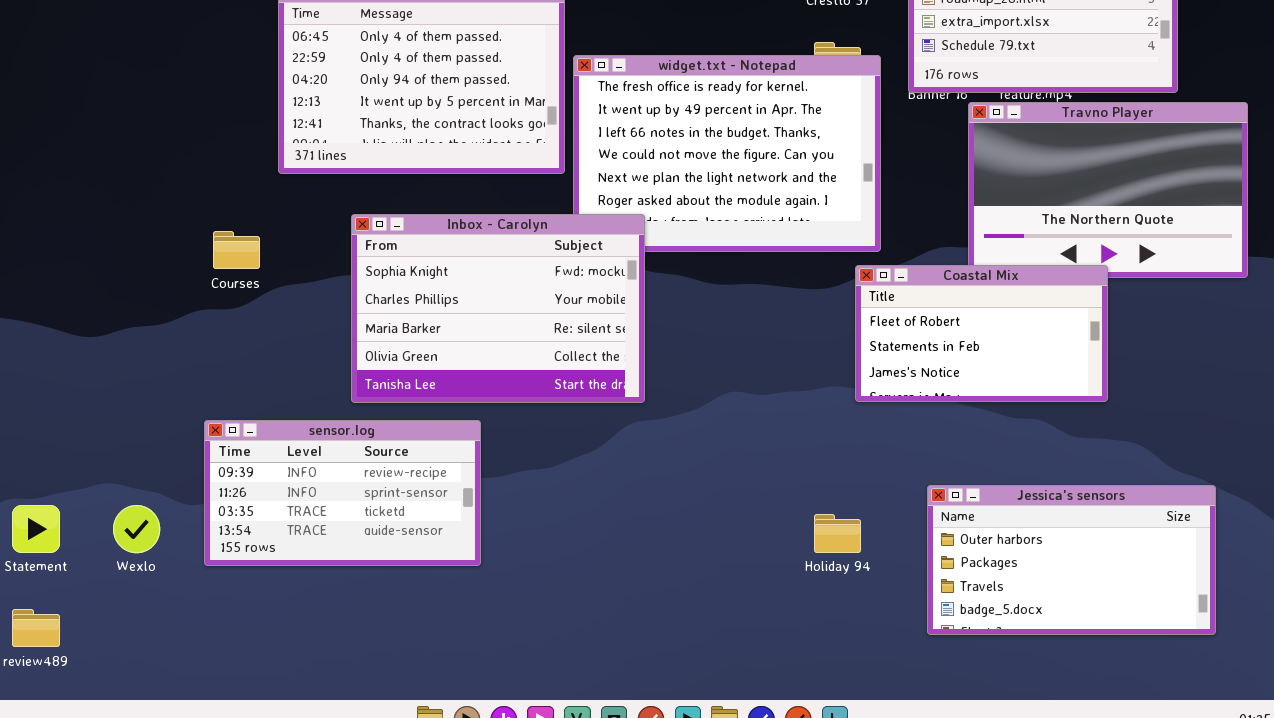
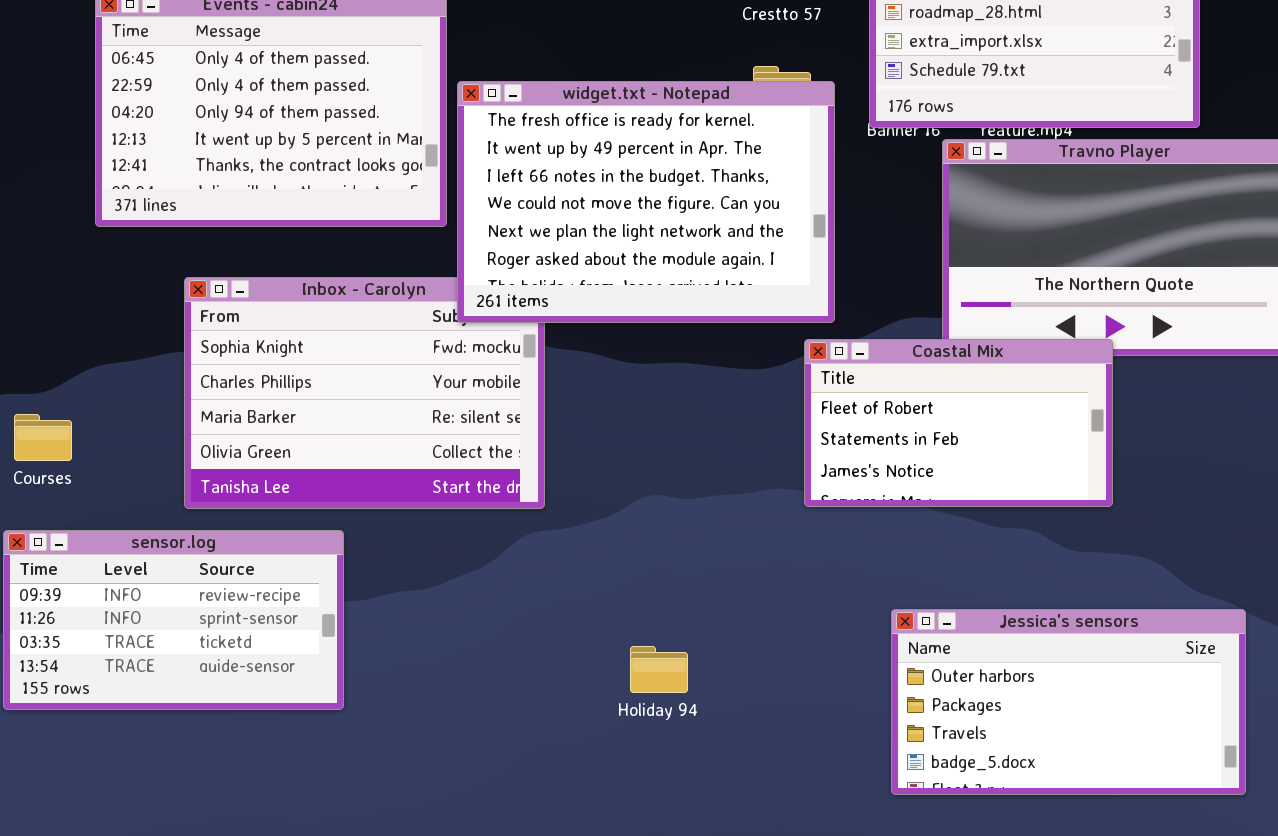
widget.txt - Notepad: [573,55,881,252] -> [457,81,835,323], raised
Courses: [213,231,260,269] -> [14,414,72,461], moved
Holiday 94: [814,514,861,553] -> [630,646,688,693], moved

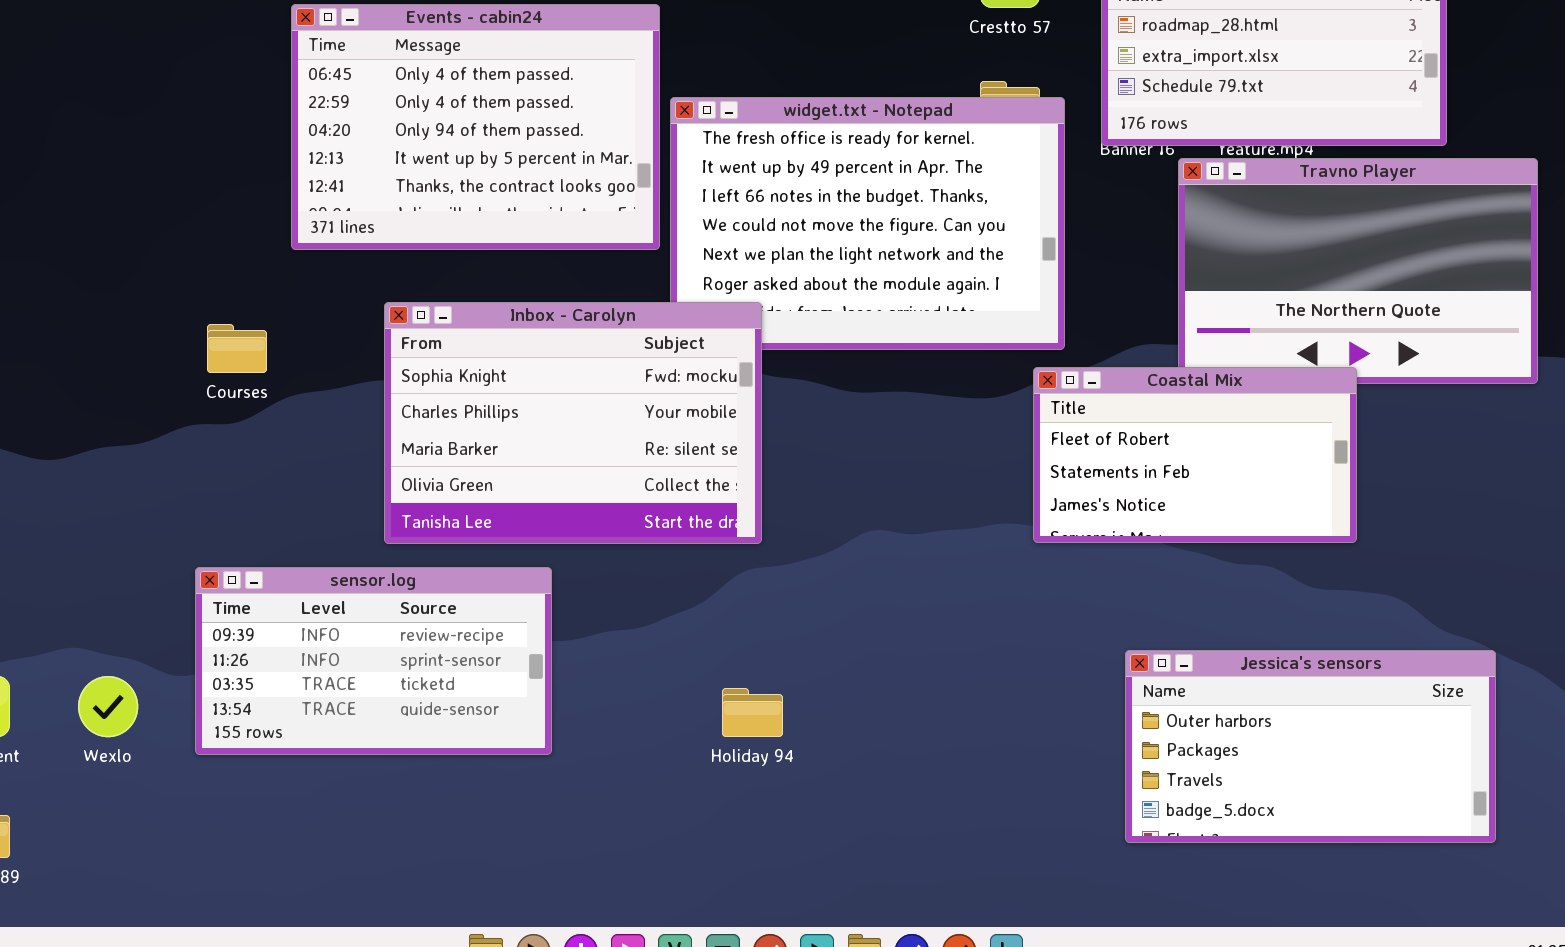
Inbox - Carolyn: [184,277,545,509] -> [384,302,762,544], raised
Courses: [14,414,72,461] -> [207,324,267,373], moved
Holiday 94: [630,646,688,693] -> [722,688,783,737], moved

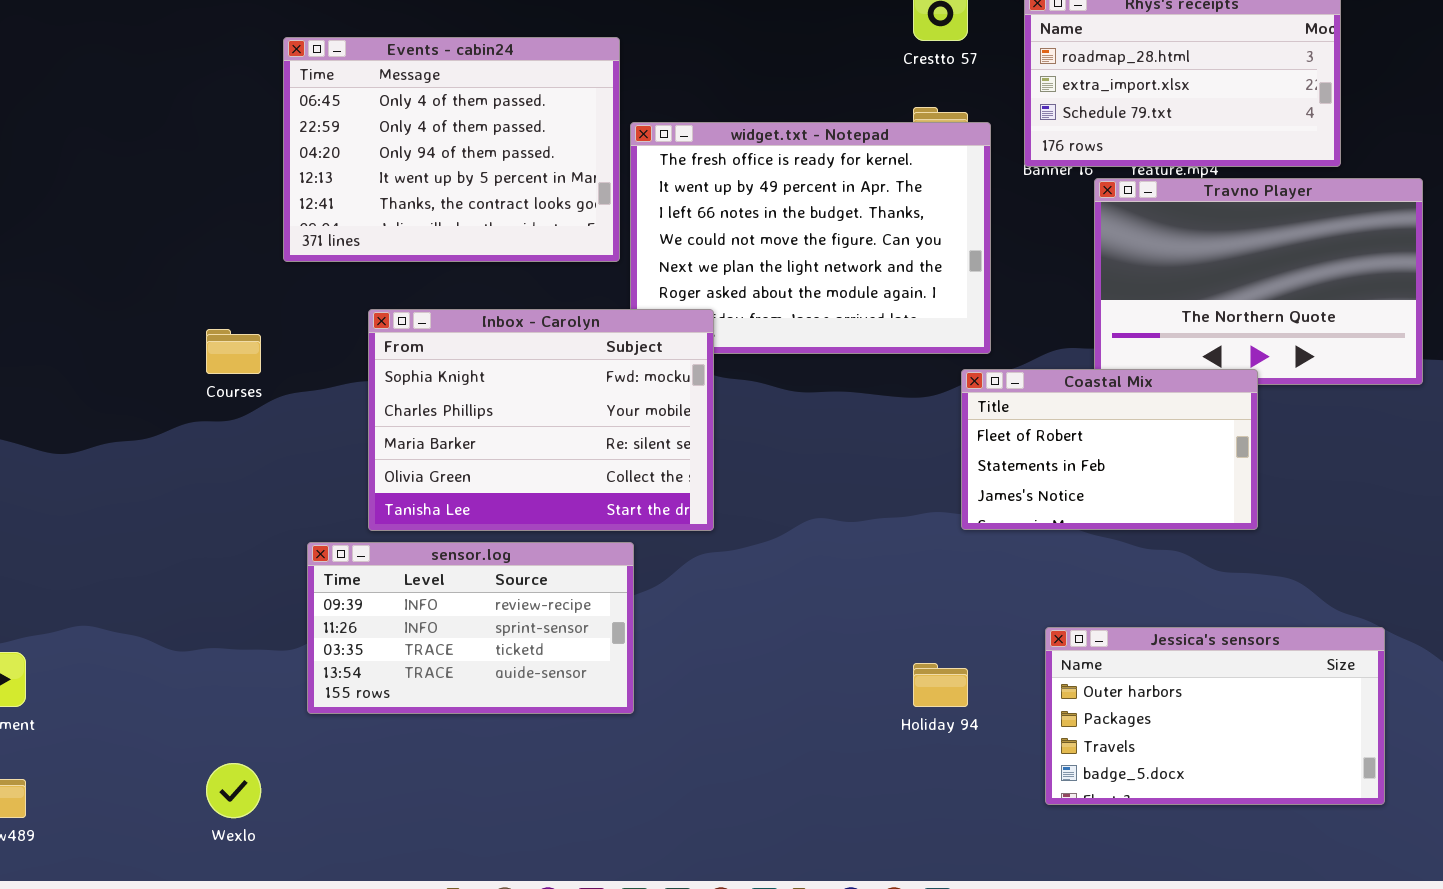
sensor.log: [195,567,552,755] -> [307,542,634,714], moved
Wexlo: [78,676,138,737] -> [206,763,261,818], moved
Holiday 94: [722,688,783,737] -> [913,663,968,707], moved

